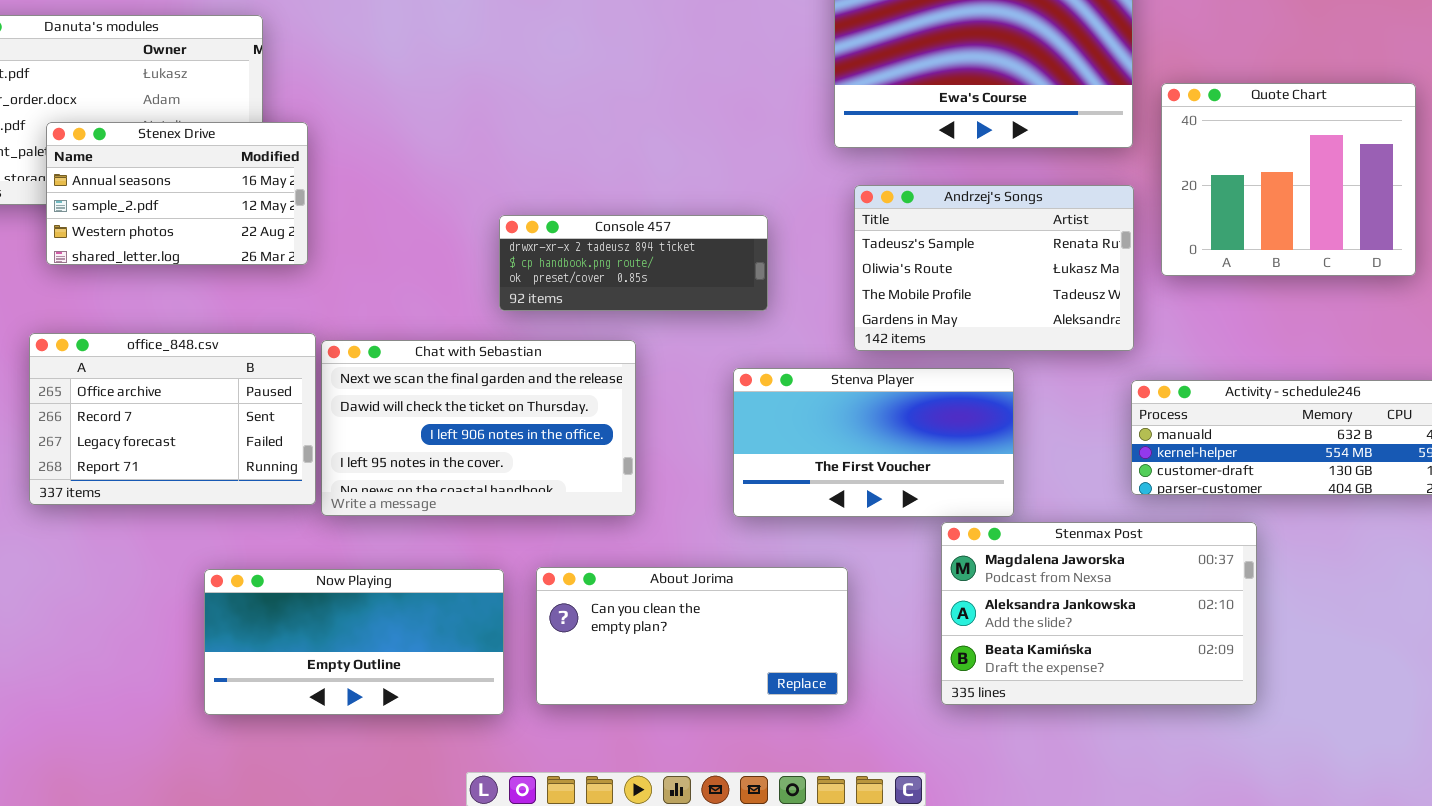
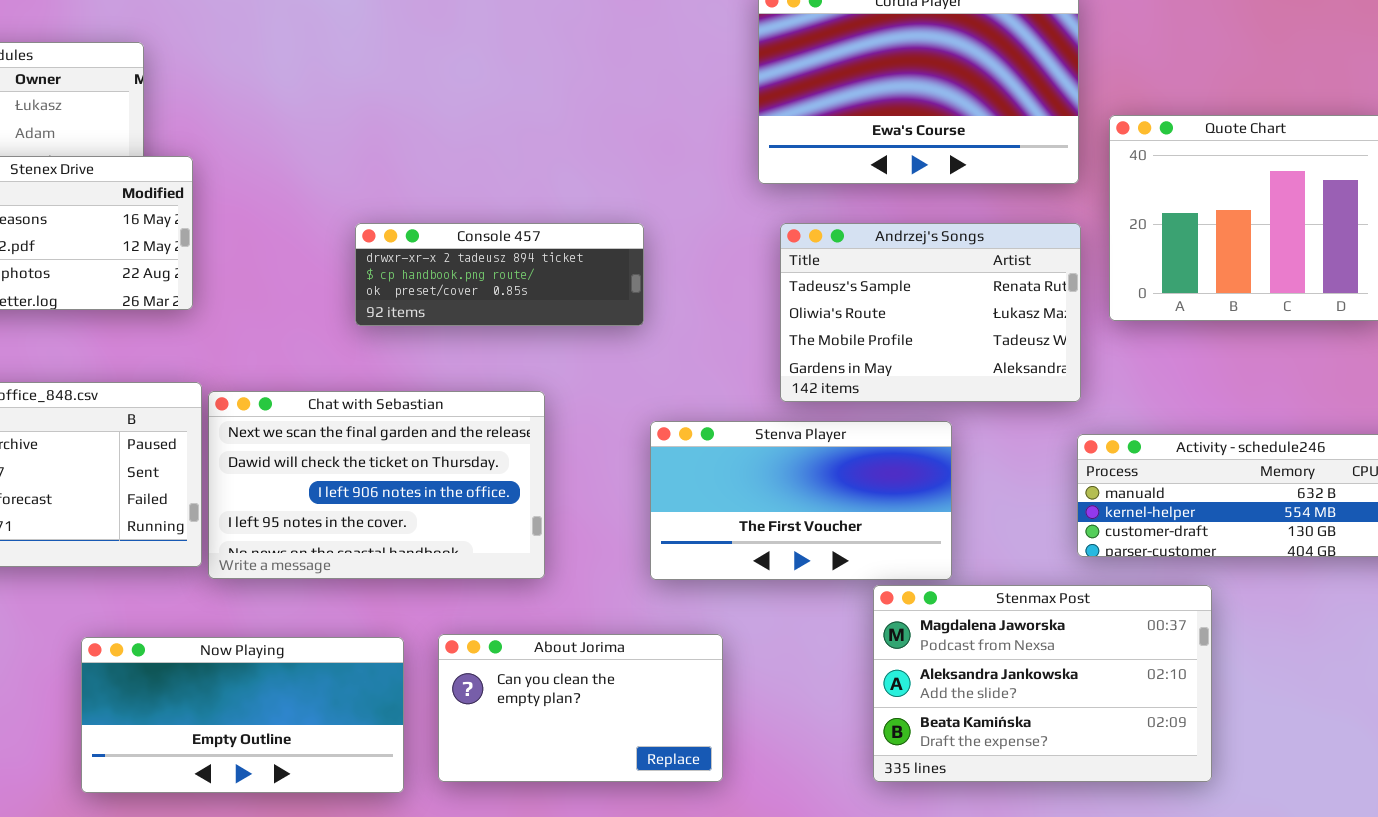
Console 457: [499,215,768,311] -> [355,223,644,326], moved
About Jorima: [536,567,848,705] -> [438,634,723,782], resized

